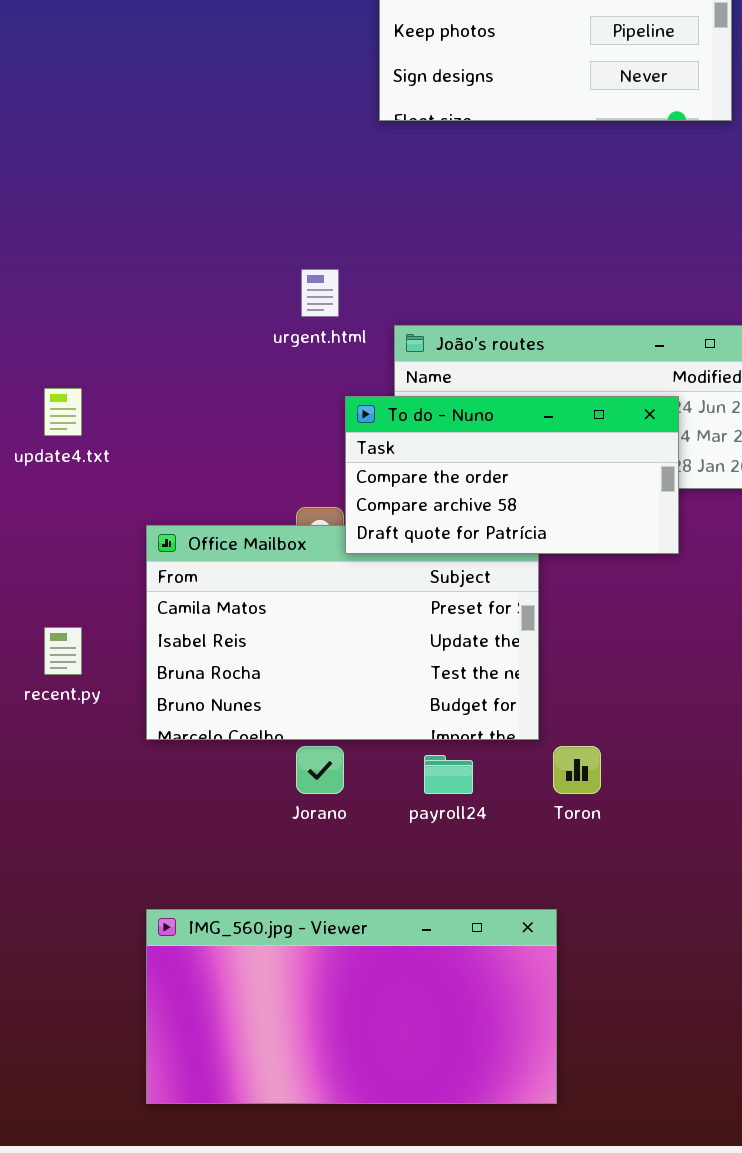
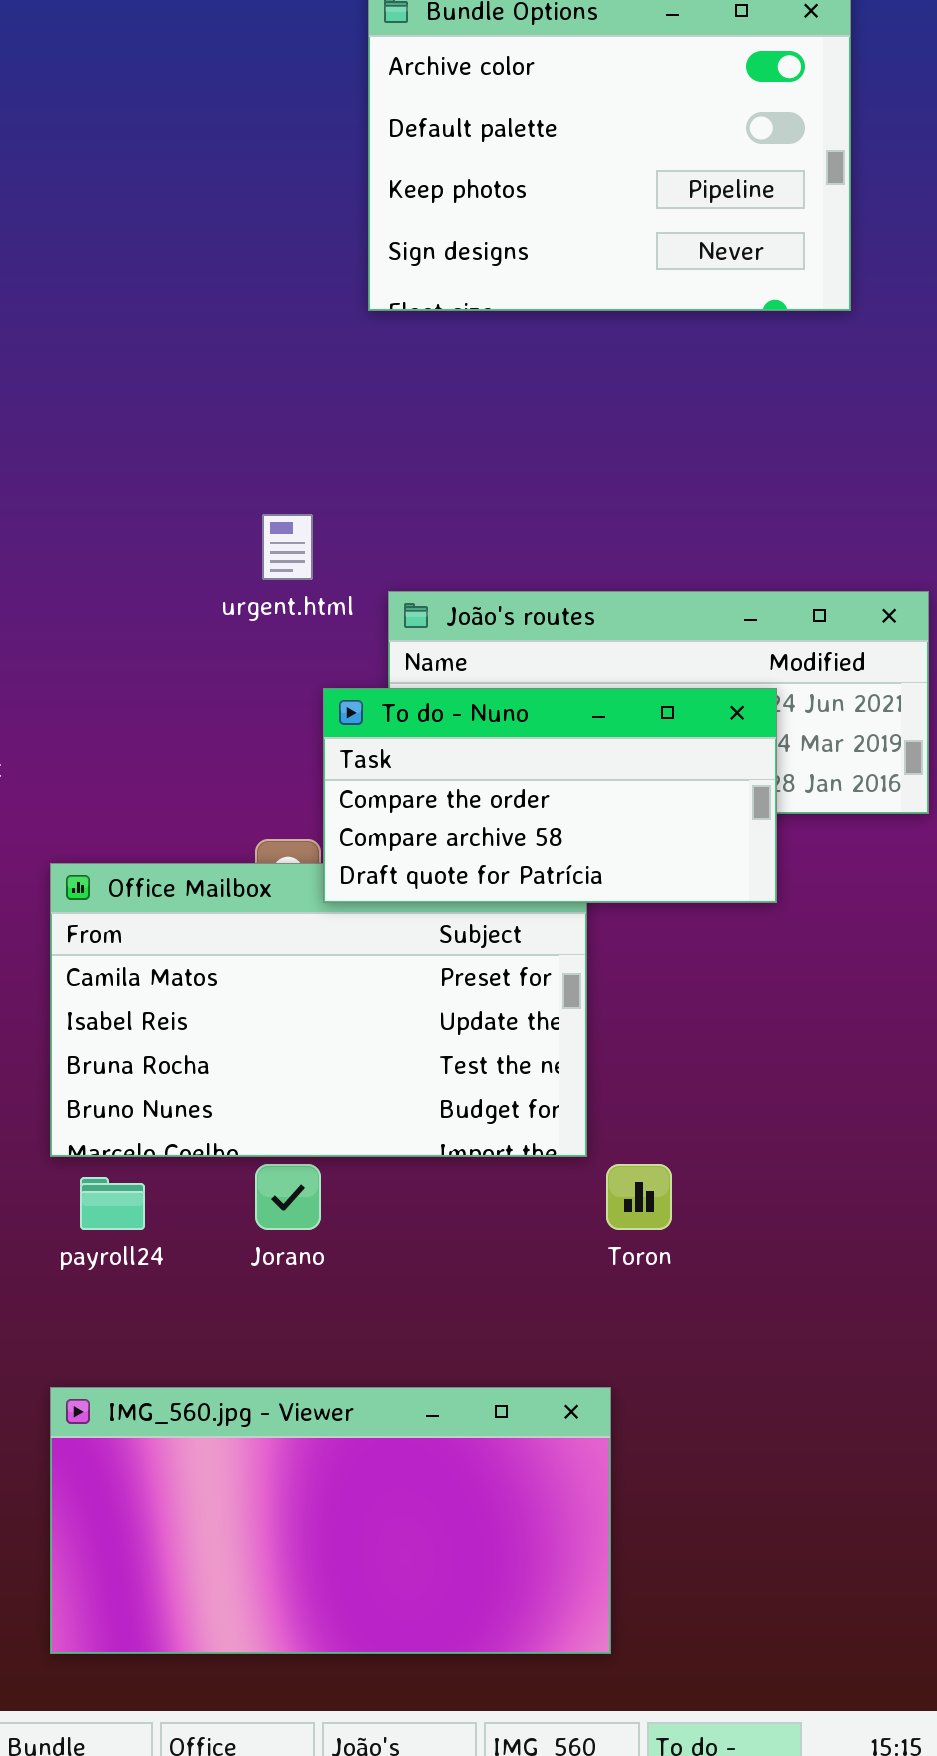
payroll24: [424,755,473,794] -> [80,1177,145,1230], moved

